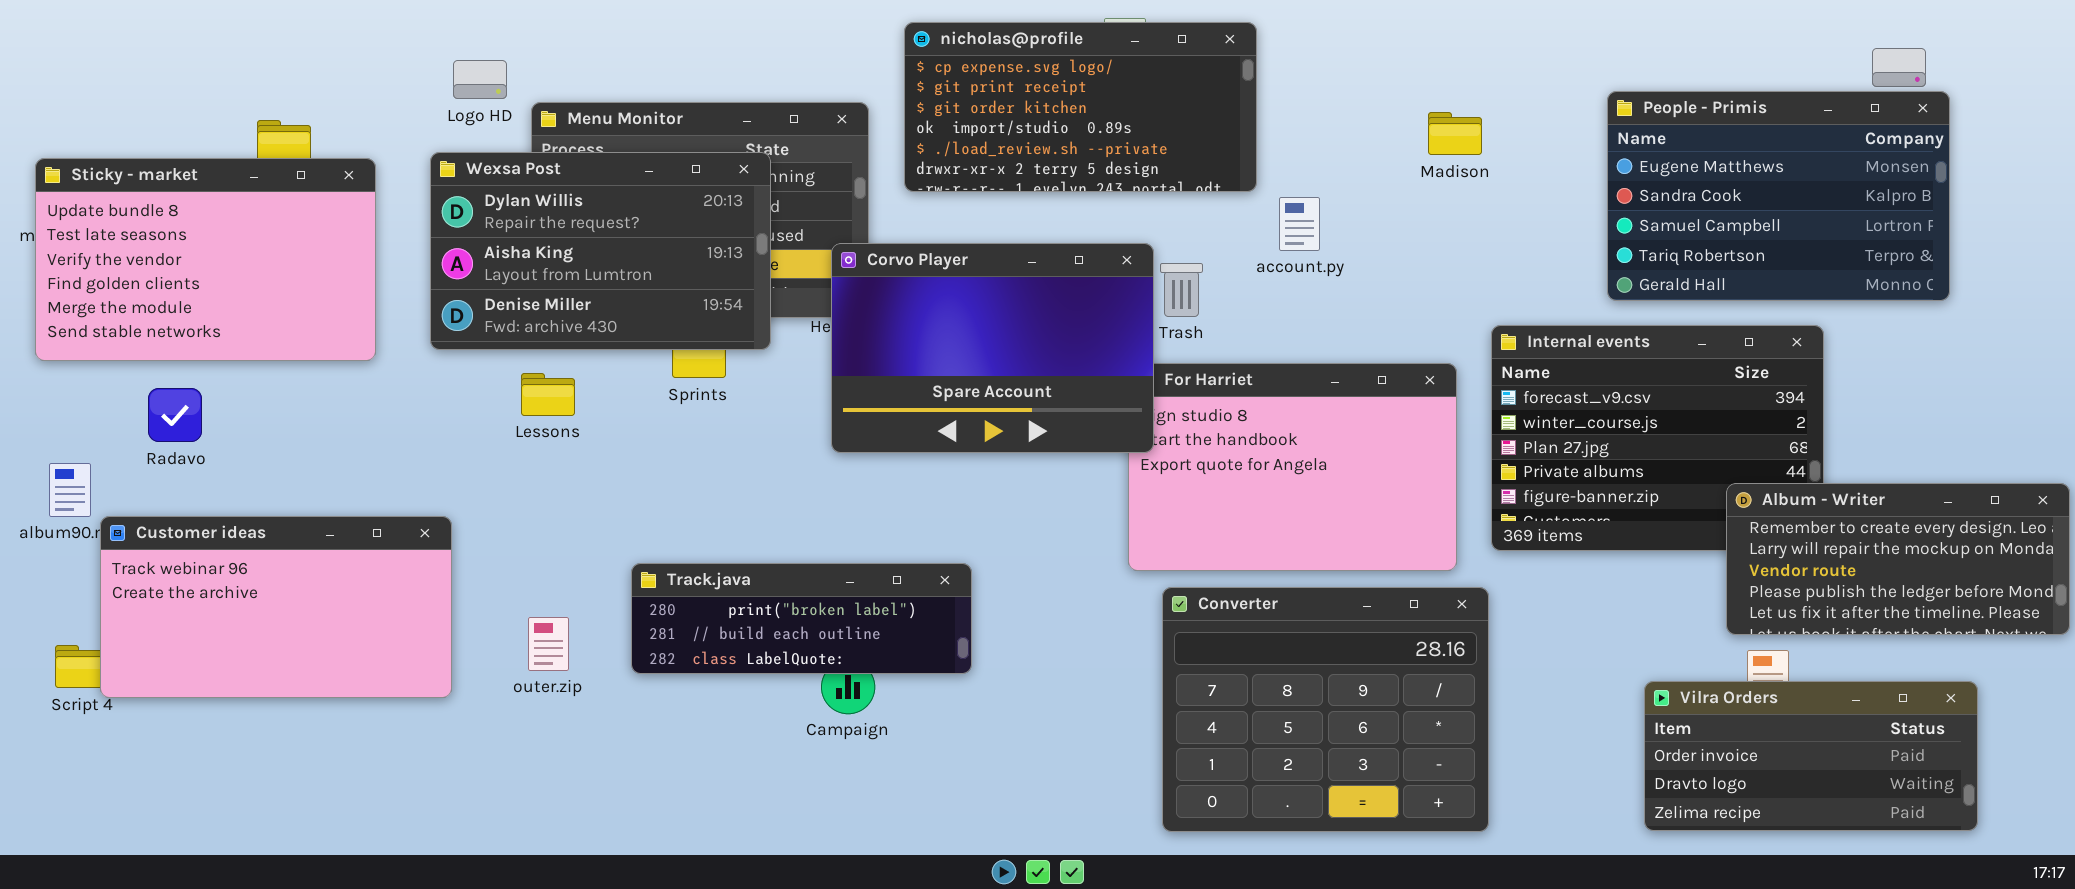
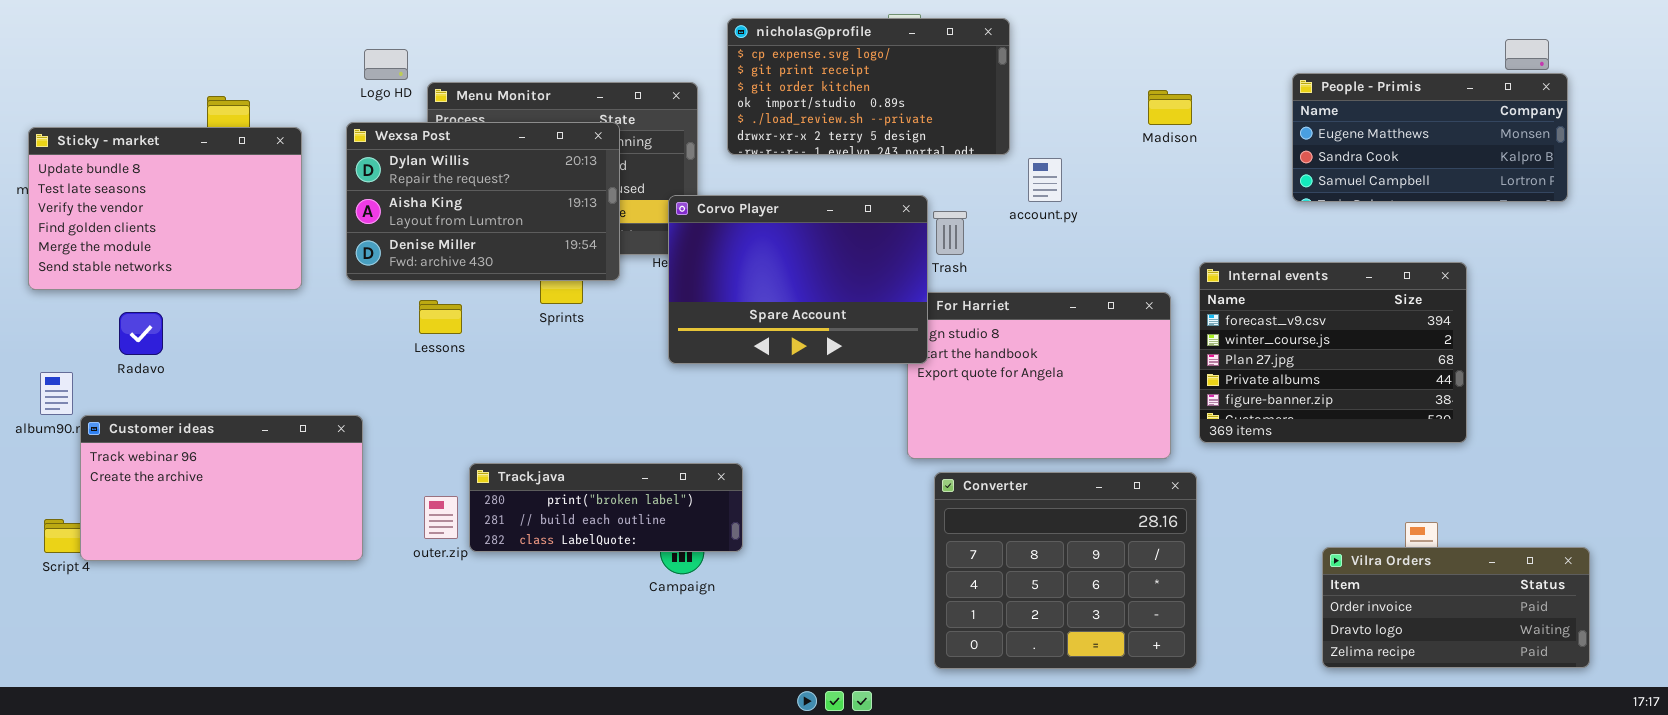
People - Primis: [1607,91,1950,301] -> [1292,73,1568,202], resized
Album - Writer: [1726,483,2070,635] -> none, closed
Track.java: [631,563,972,674] -> [469,463,743,552], moved

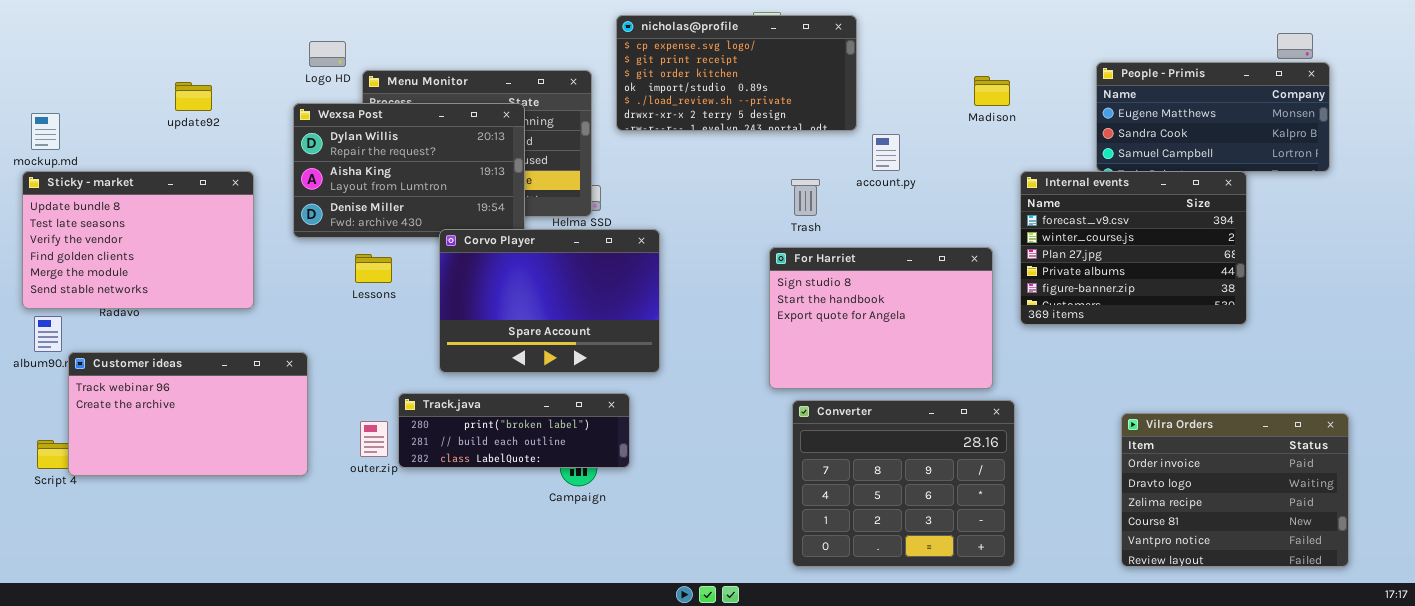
Sticky - market: [28,127,302,290] -> [22,171,254,309], moved
Corvo Player: [668,195,928,364] -> [439,229,660,373], moved
Internal events: [1199,262,1467,443] -> [1020,171,1247,325], moved
Vilra Orders: [1322,547,1590,668] -> [1121,413,1349,567], resized

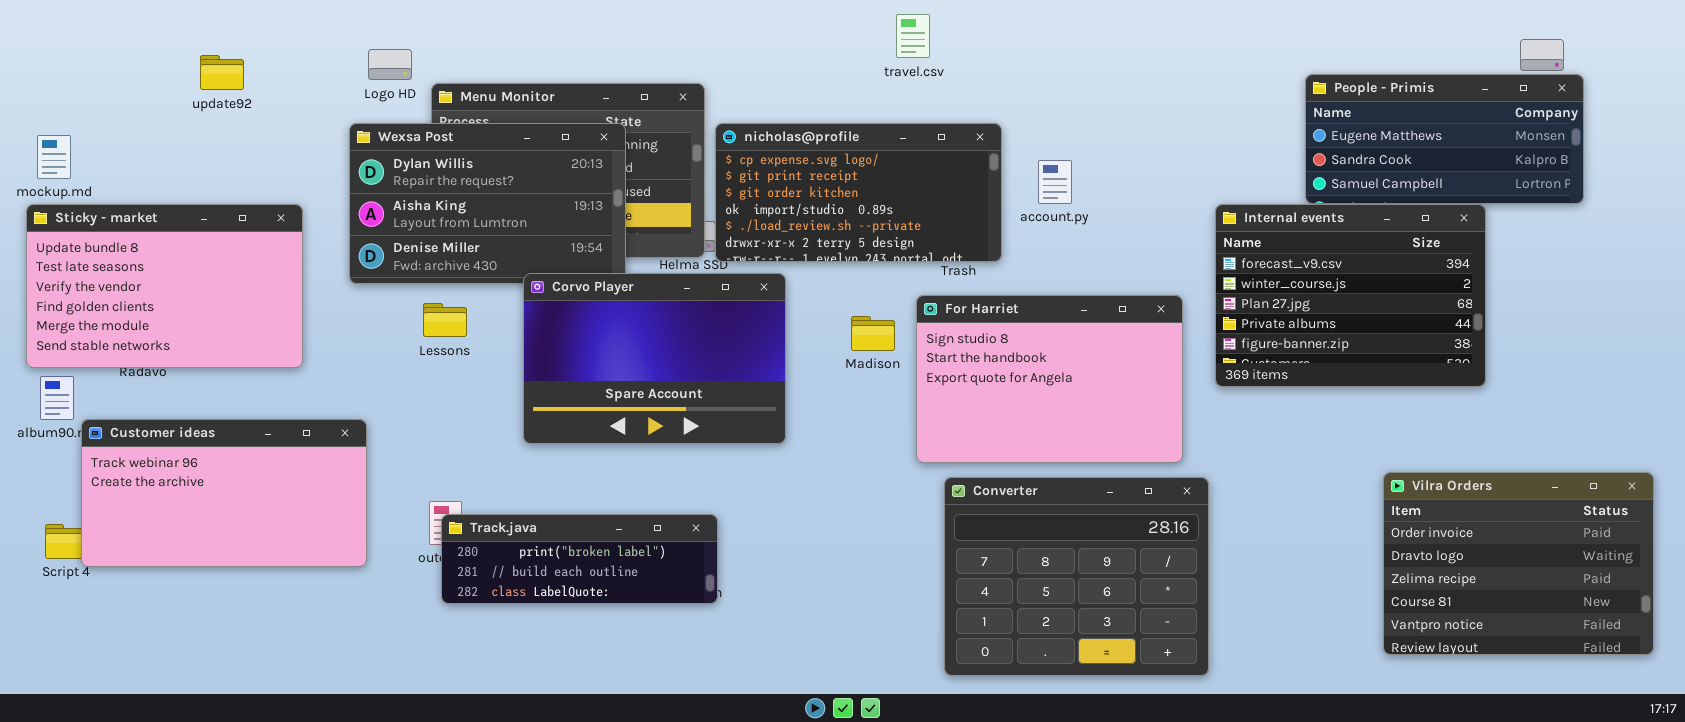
nicholas@profile: [616,15,857,131] -> [715,123,1002,262], moved
Madison: [974,76,1010,106] -> [851,316,895,351], moved
update92: [175,82,212,111] -> [200,55,244,90], moved
Track.java: [398,393,630,468] -> [441,514,718,604], moved
Vilra Orders: [1121,413,1349,567] -> [1383,472,1654,655], moved

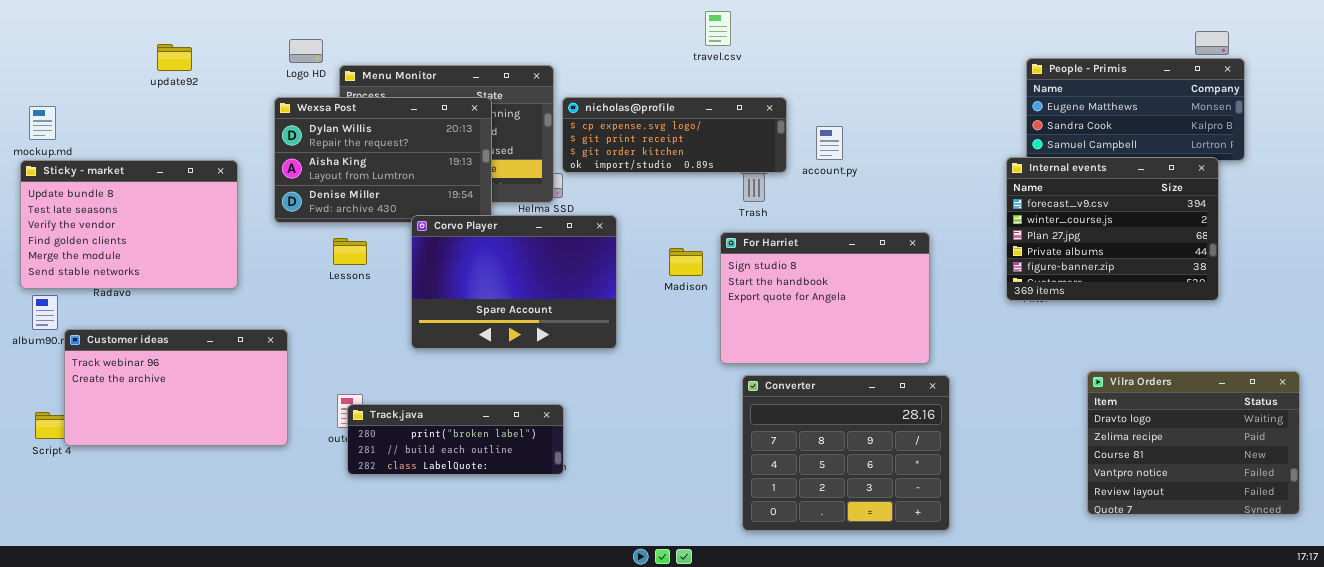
nicholas@profile: [715,123,1002,262] -> [562,97,787,173], resized
Internal events: [1215,204,1486,387] -> [1006,157,1219,301], moved
Vilra Orders: [1383,472,1654,655] -> [1087,371,1300,515], scrolled down 1 row

